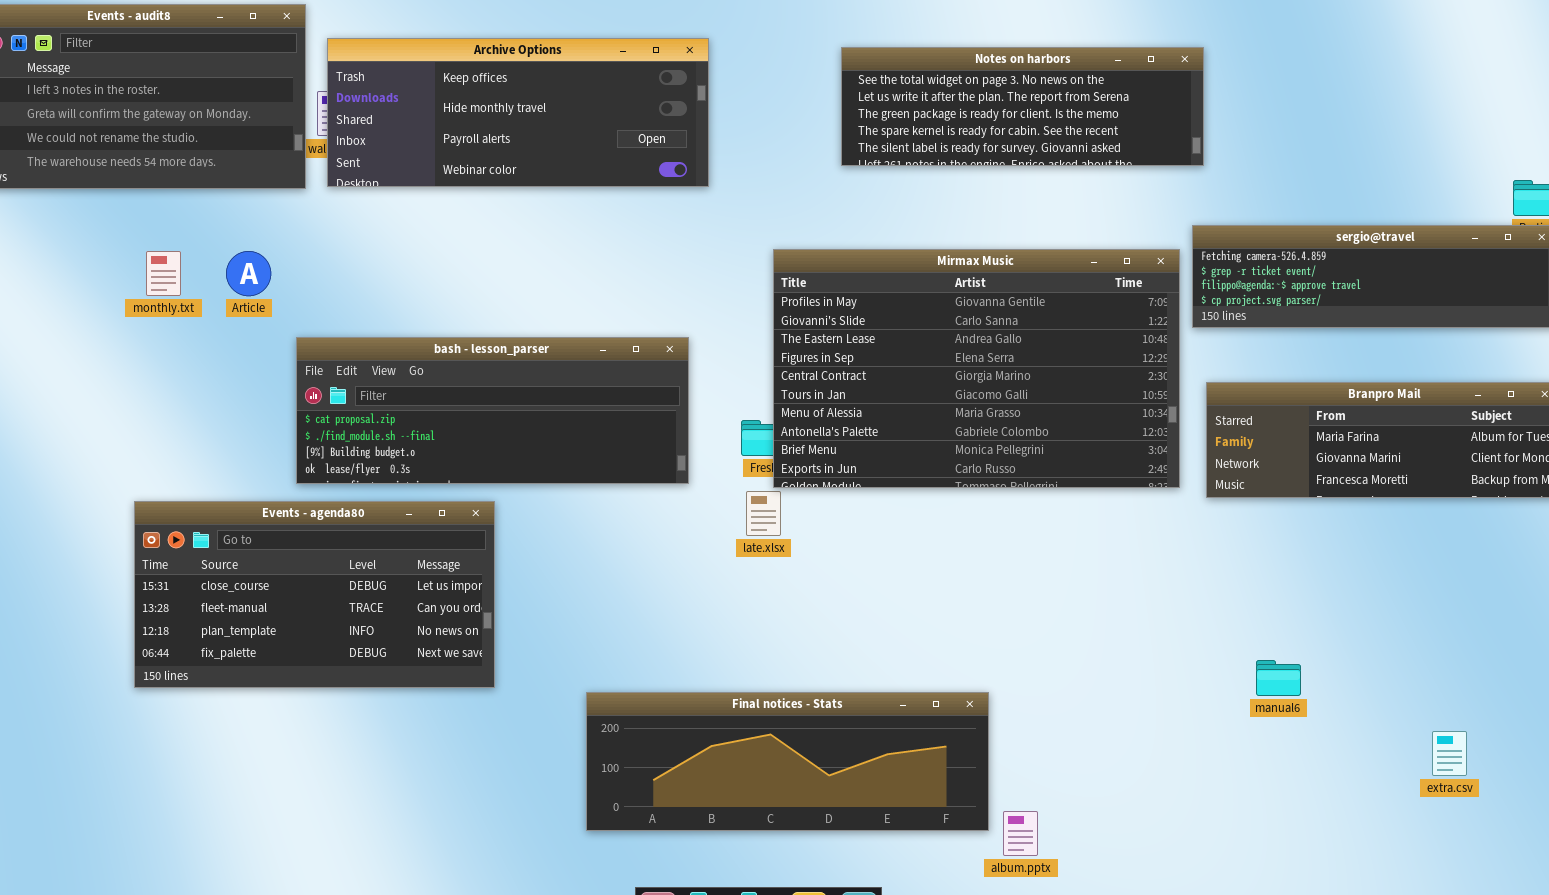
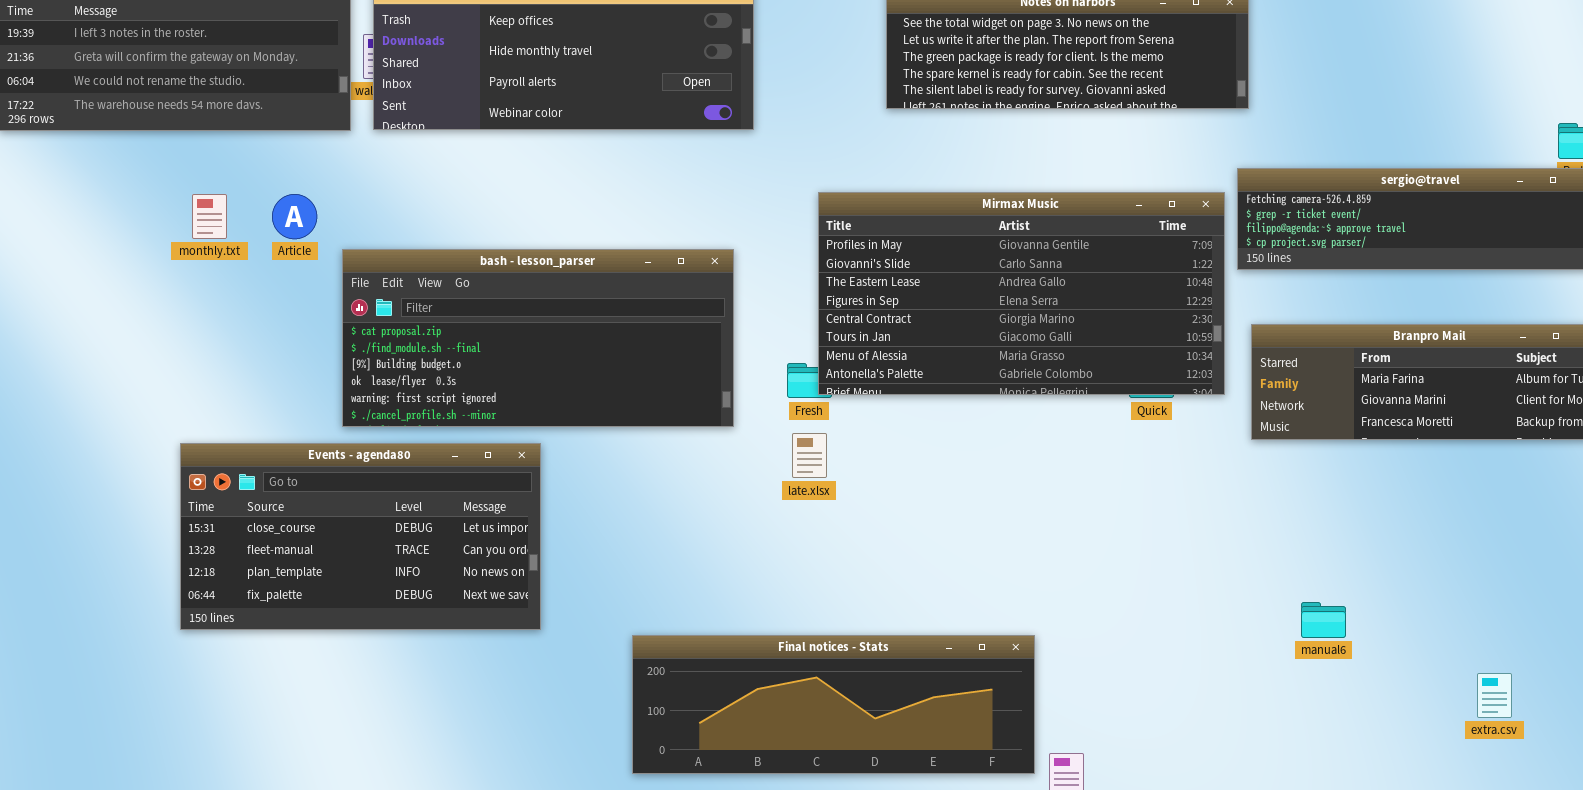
Mirmax Music: [773,249,1180,488] -> [818,192,1225,395], resized
bash - lesson_parser: [296,337,689,484] -> [342,249,734,427], resized

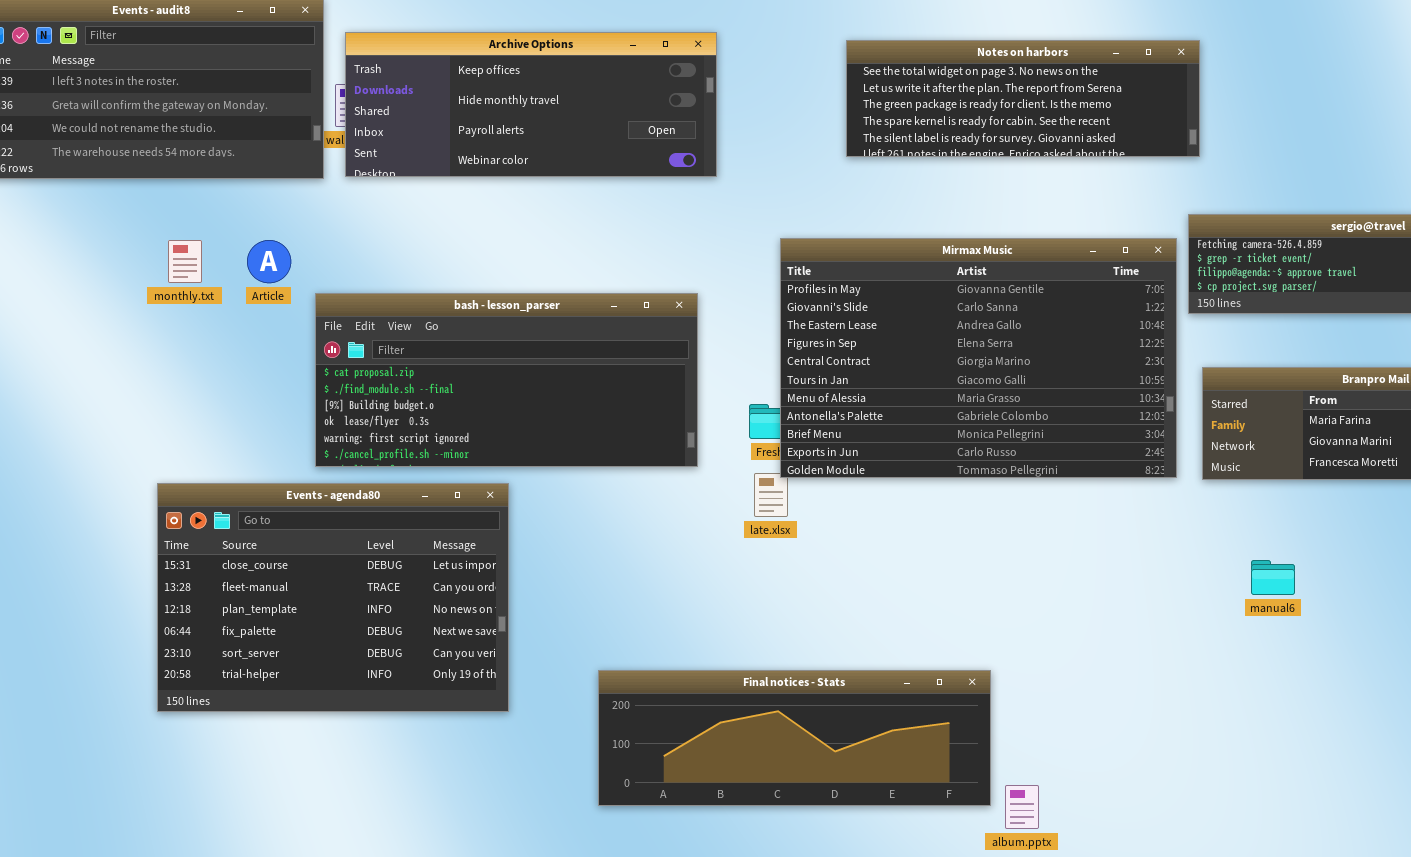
Mirmax Music: [818,192,1225,395] -> [780,238,1177,478], resized
Events - agenda80: [180,443,541,630] -> [157,483,509,712], resized
manual6: [1301,602,1346,638] -> [1251,560,1295,595], moved

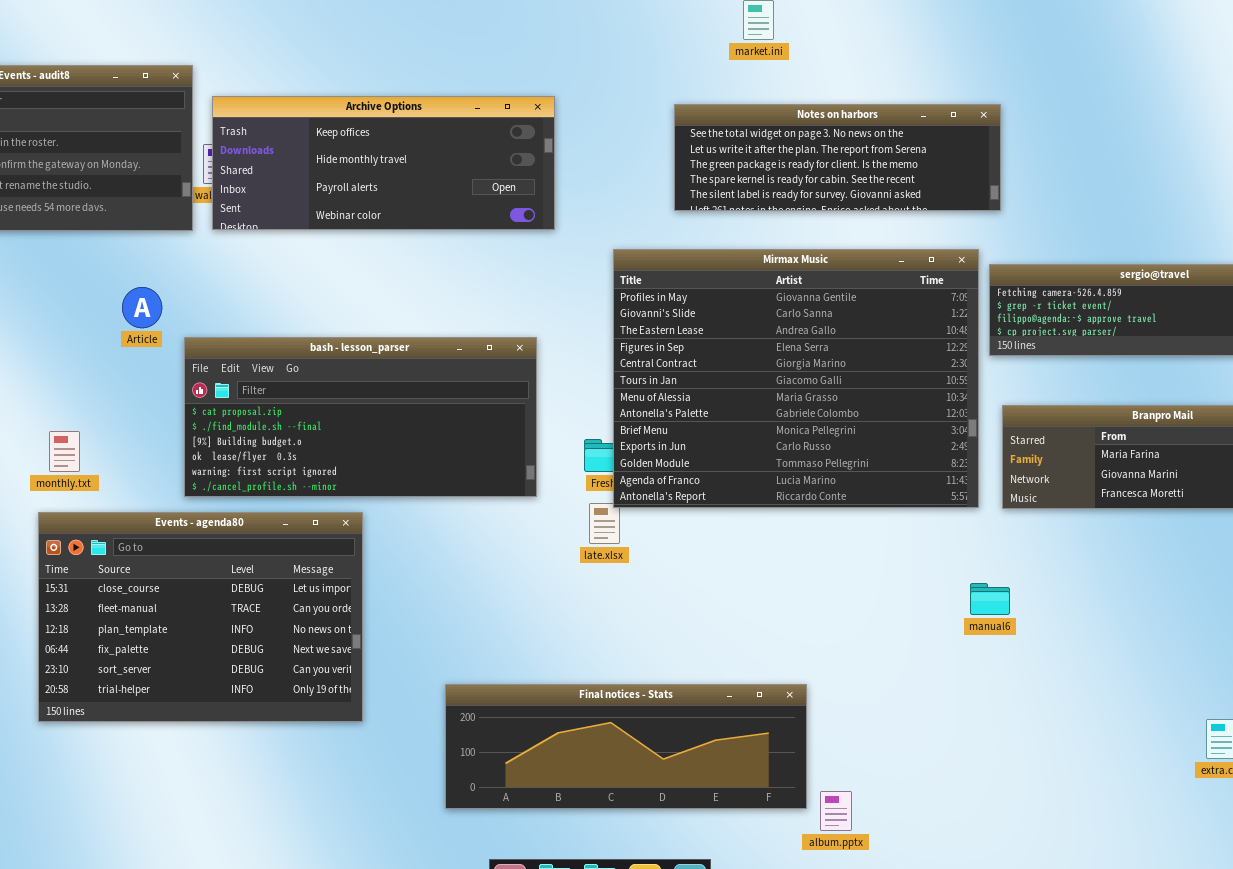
Mirmax Music: [780,238,1177,478] -> [613,249,979,508], resized
monthly.txt: [168,240,202,283] -> [49,431,80,472], moved
manual6: [1251,560,1295,595] -> [970,583,1010,615], moved

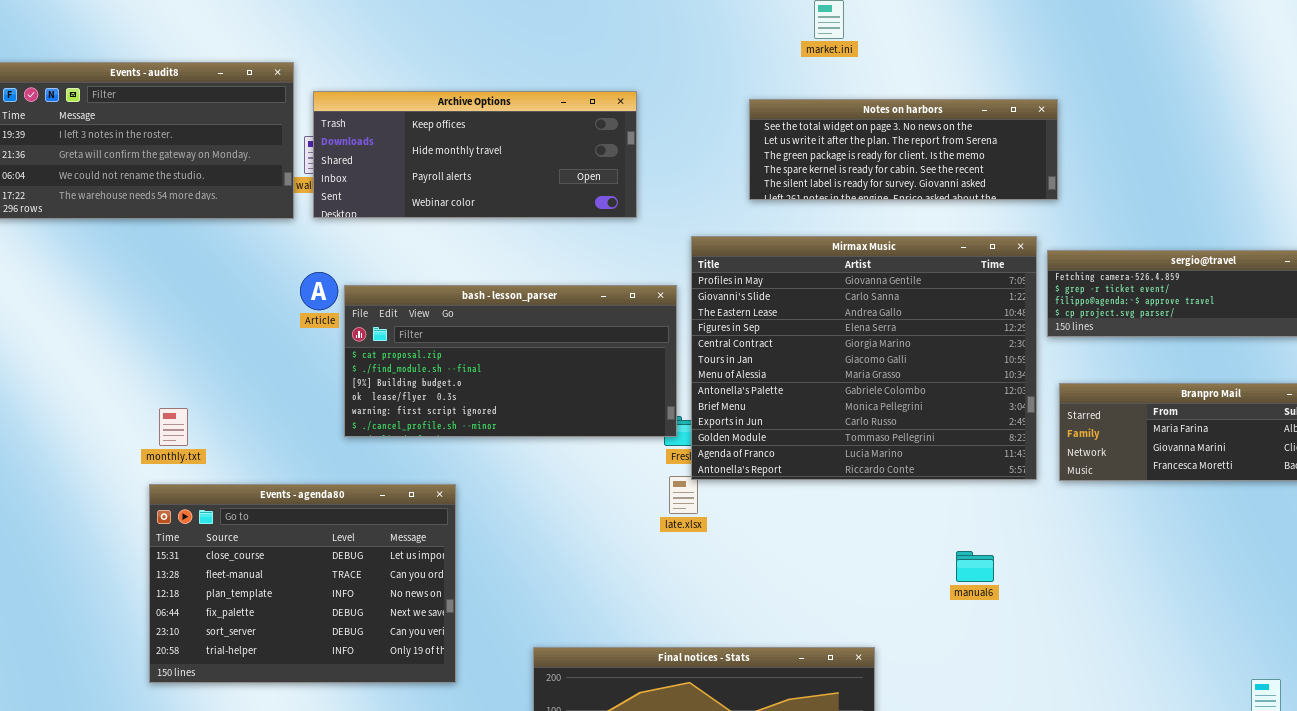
Article: [122,287,162,328] -> [300,272,338,310], moved
bash - lesson_parser: [184,337,537,497] -> [344,285,677,437], moved
manual6: [970,583,1010,615] -> [956,551,994,582], moved

